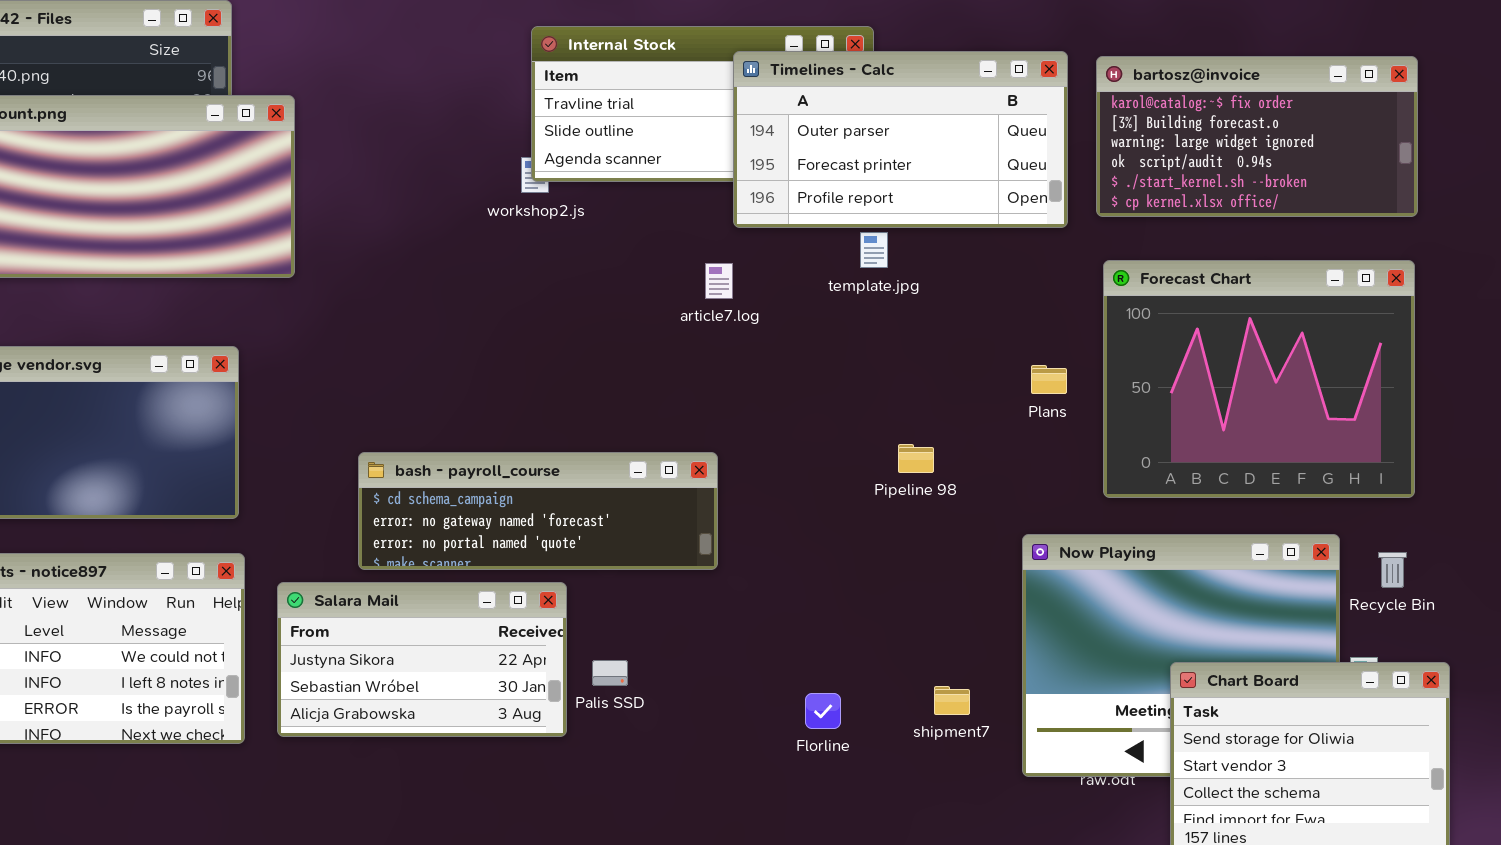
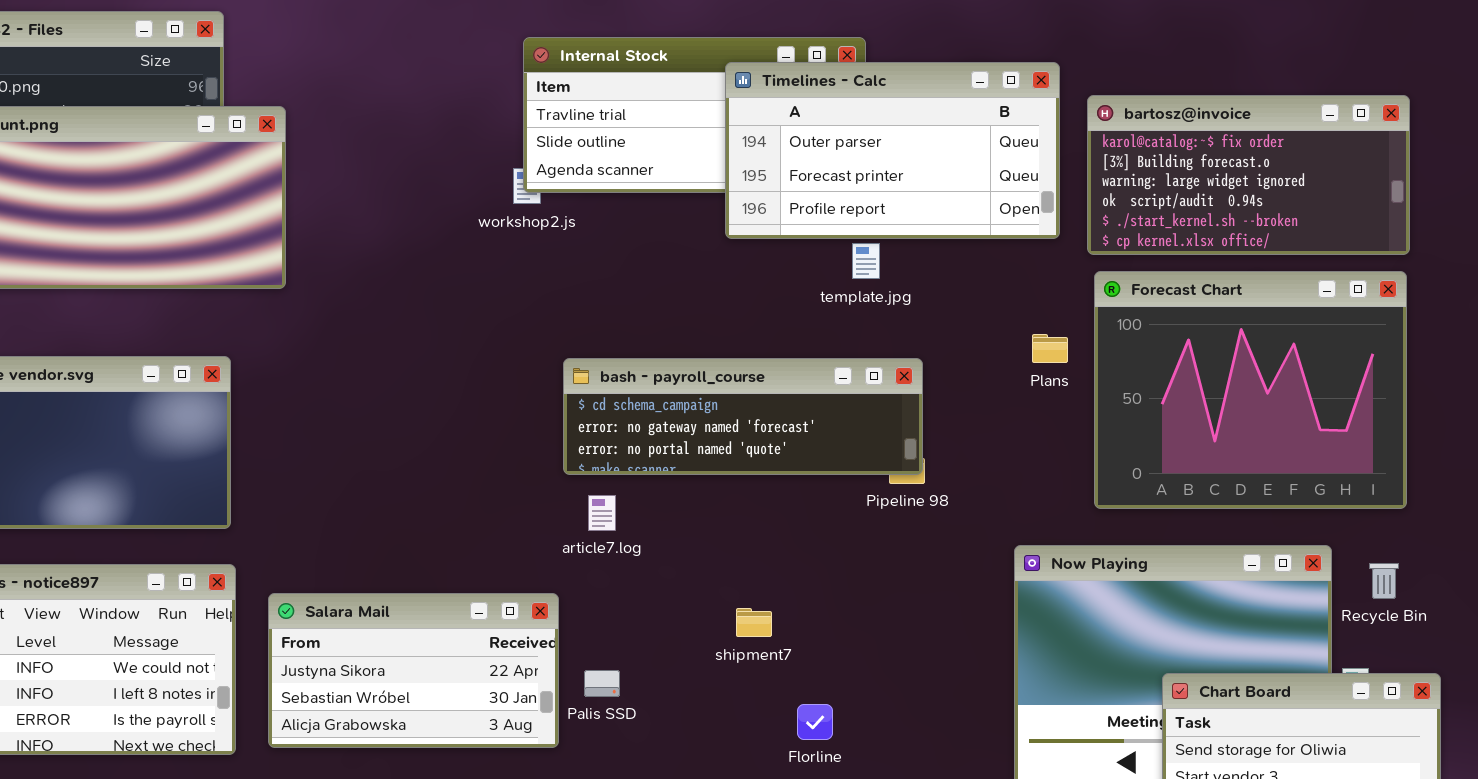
bartosz@invoice: [1096,56,1418,217] -> [1087,95,1410,255], moved
article7.log: [705,263,733,299] -> [588,495,616,531], moved
Plans: [1031,365,1067,394] -> [1032,334,1068,363], moved
bash - payroll_course: [358,452,718,570] -> [563,358,923,475], moved
shipment7: [934,686,970,715] -> [736,608,772,637], moved

